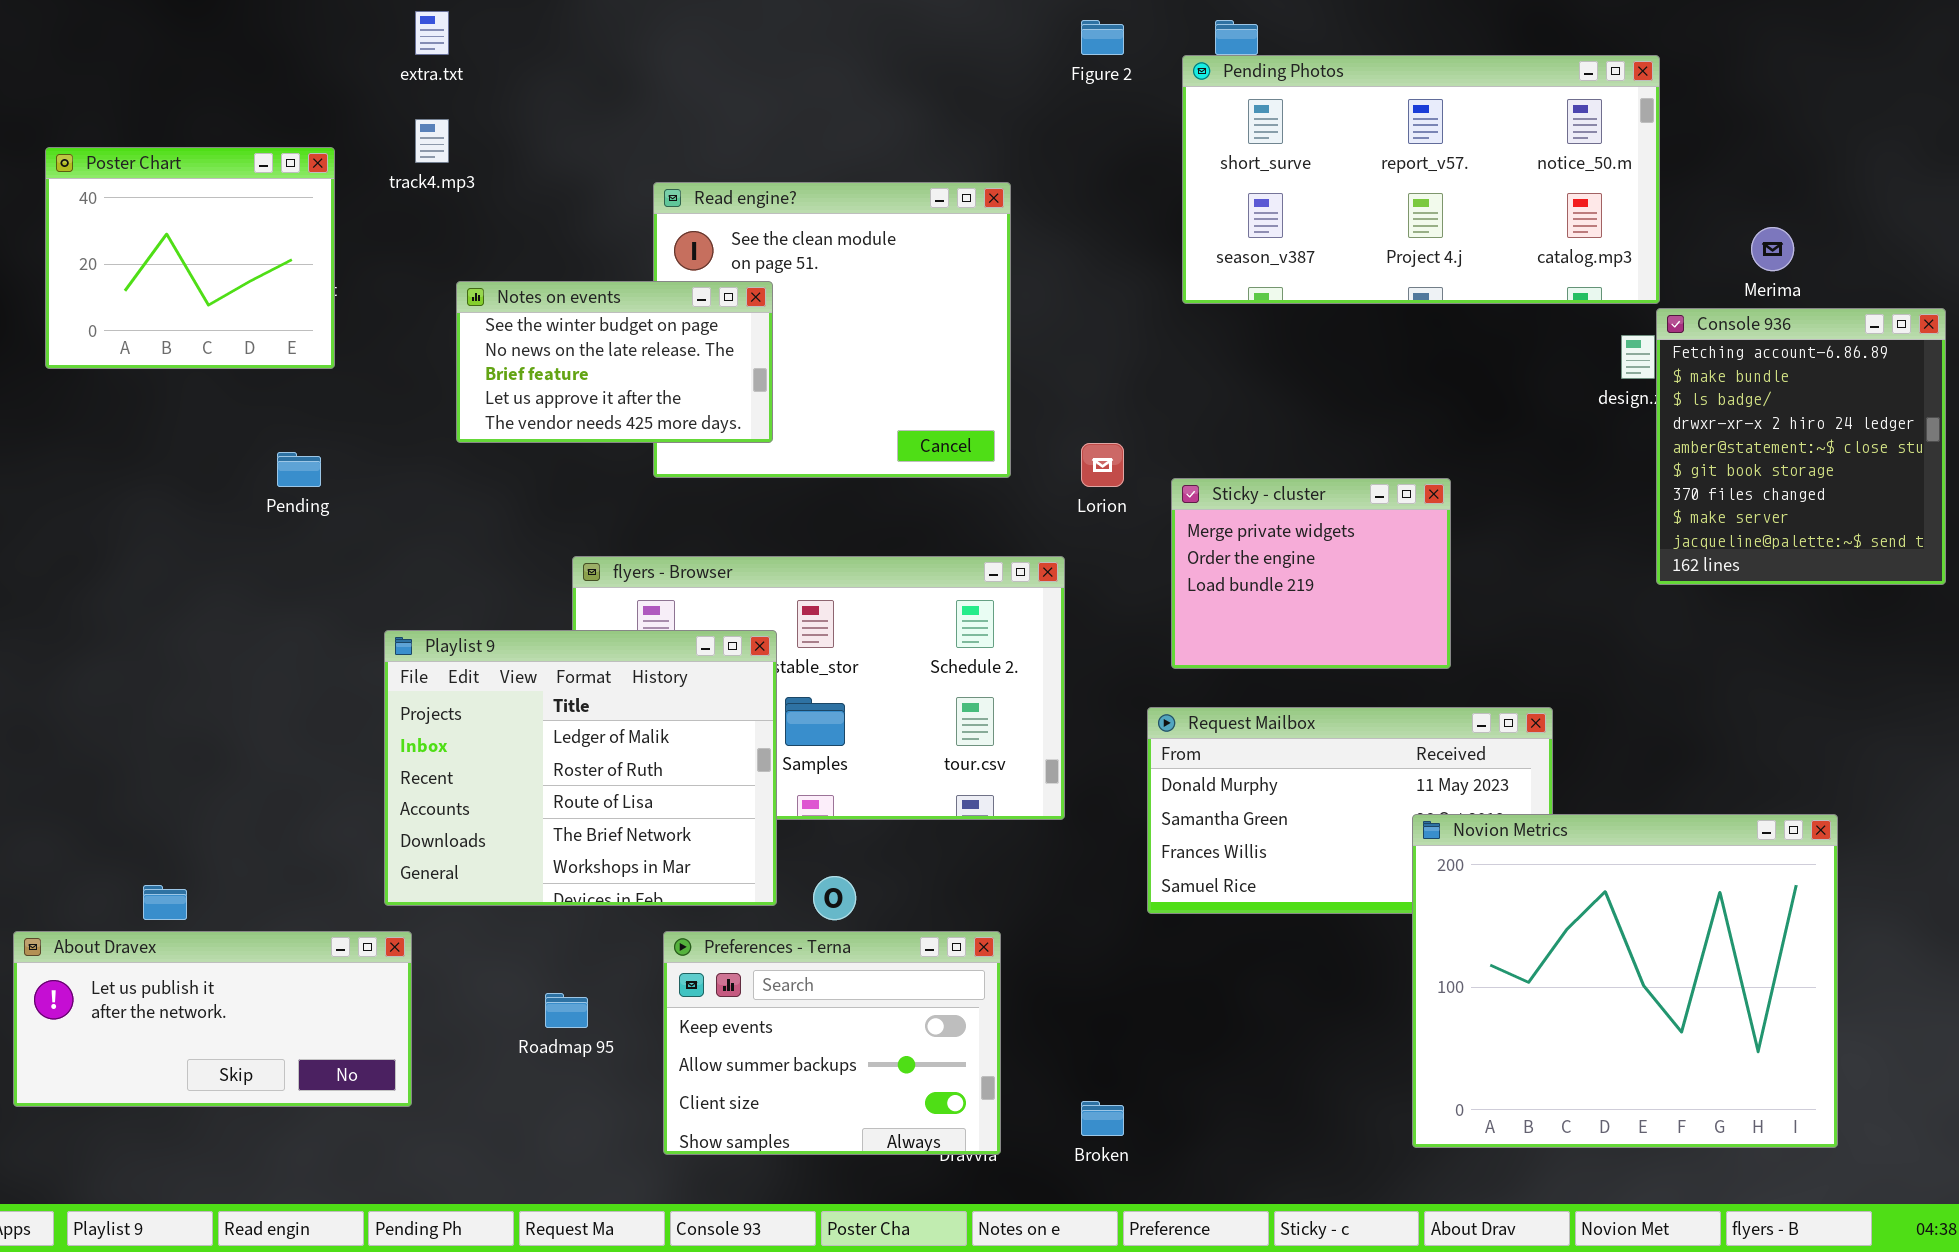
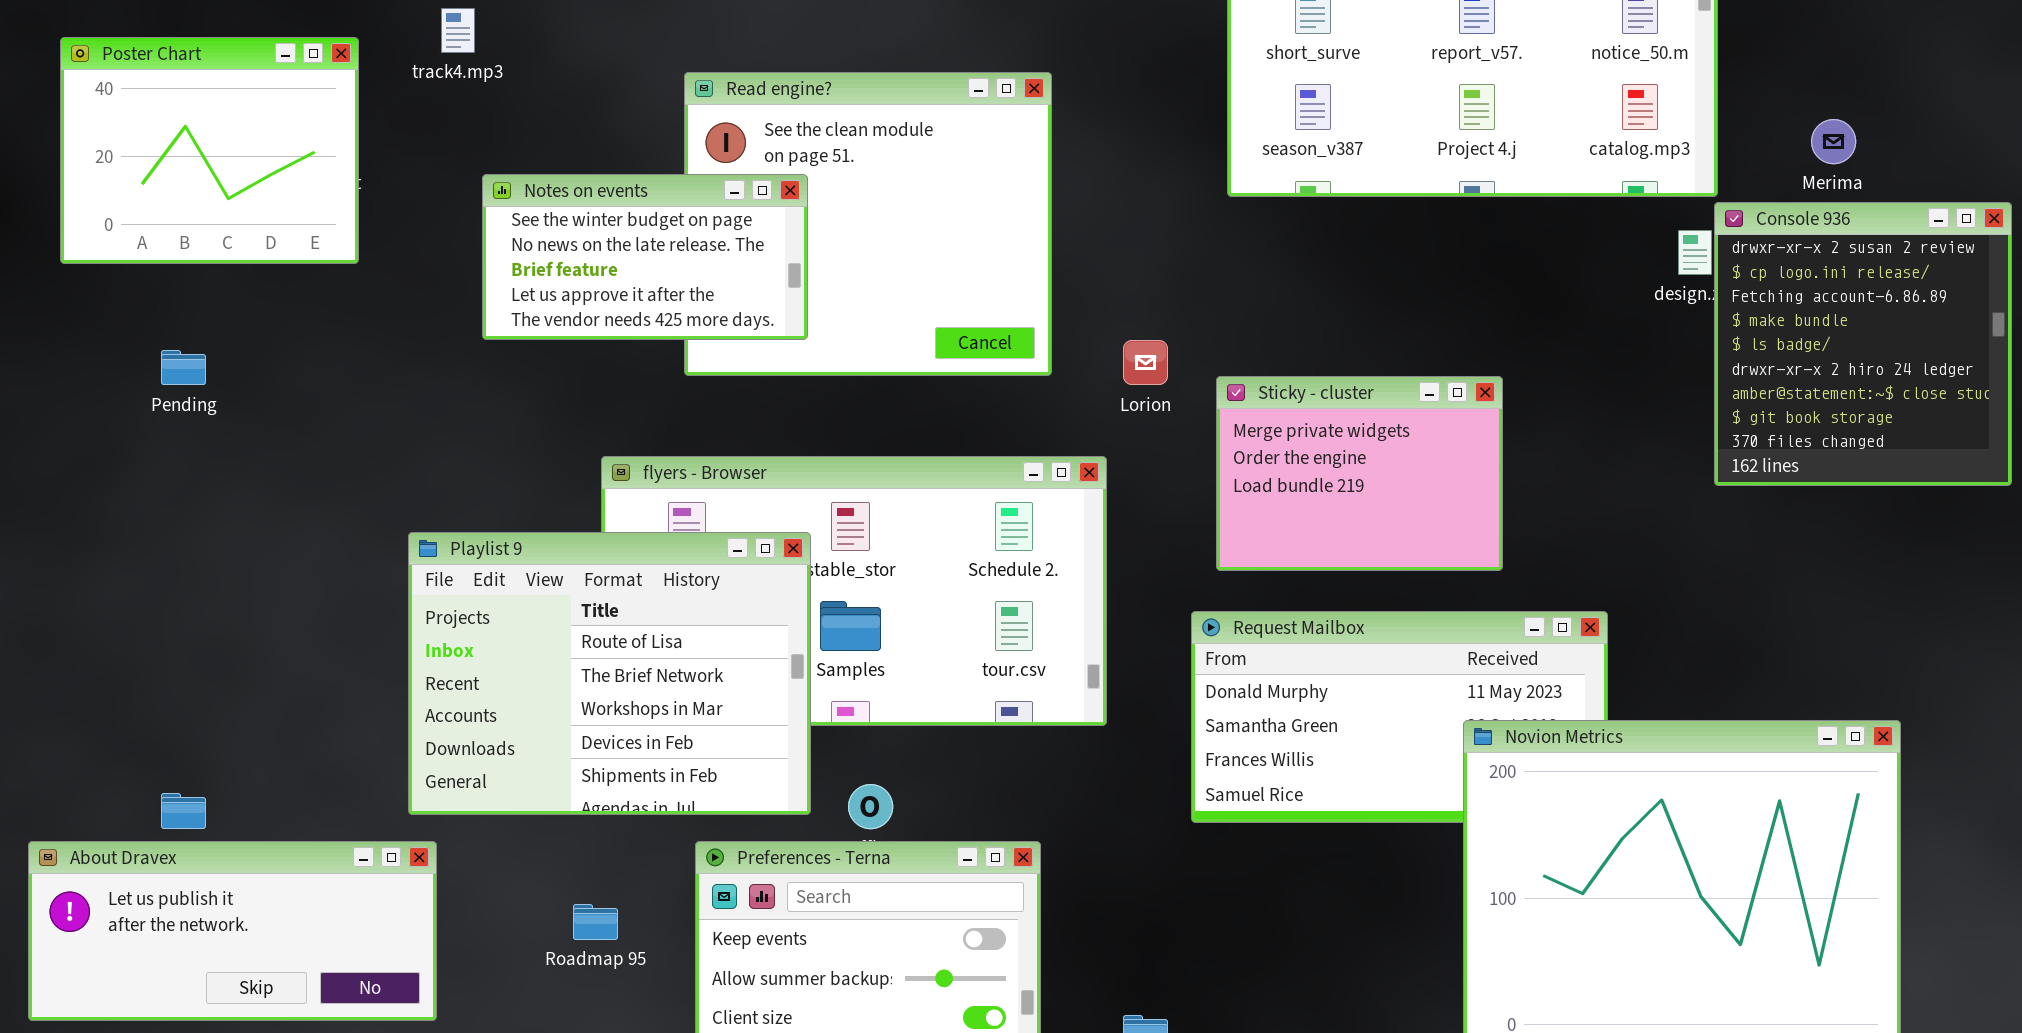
Console 936: [1656,308,1946,585] -> [1714,202,2012,486], scrolled up 2 rows
Pending: [277,452,321,487] -> [161,350,206,385], moved
Playlist 9: [384,630,777,906] -> [408,532,811,815], scrolled down 2 rows

